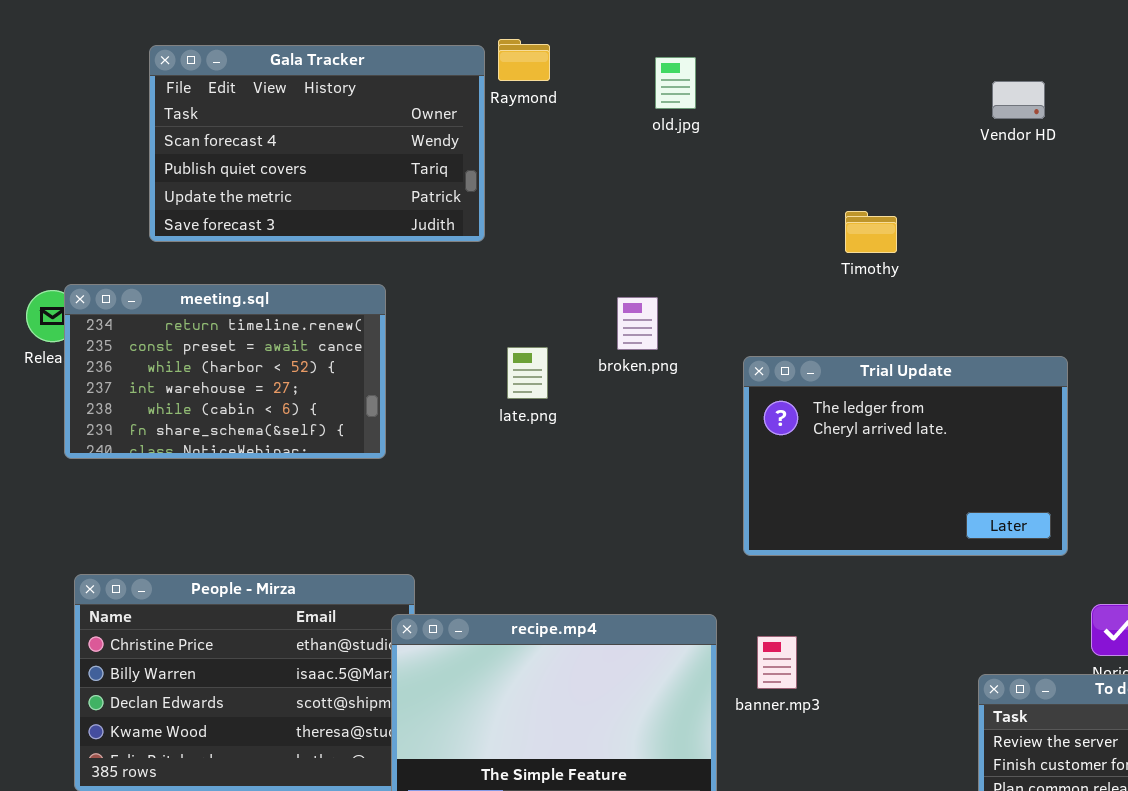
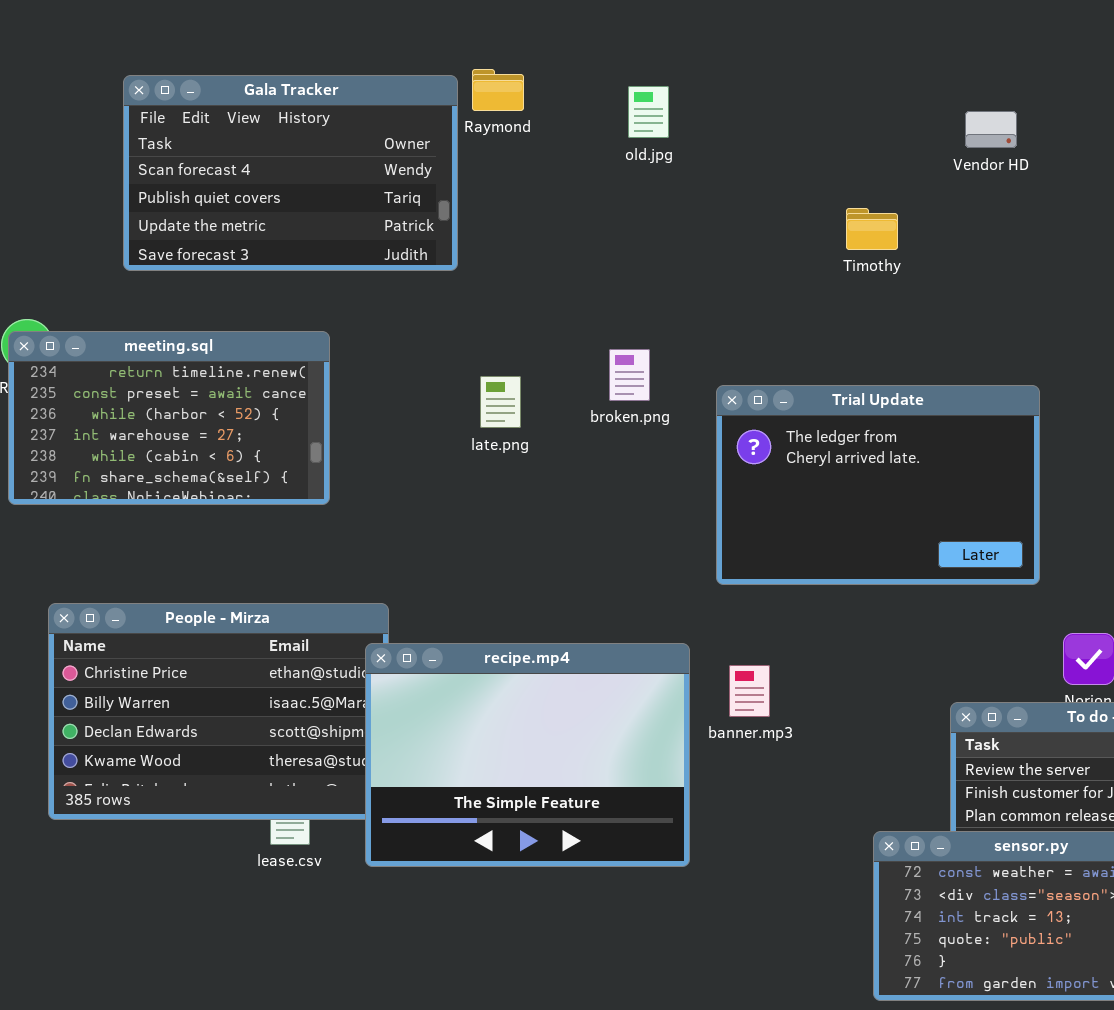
Timothy: [845,211,897,253] -> [846,208,898,250], moved
meeting.sql: [64,284,386,459] -> [8,331,330,505], moved
broken.png: [617,297,658,350] -> [609,349,650,401], moved

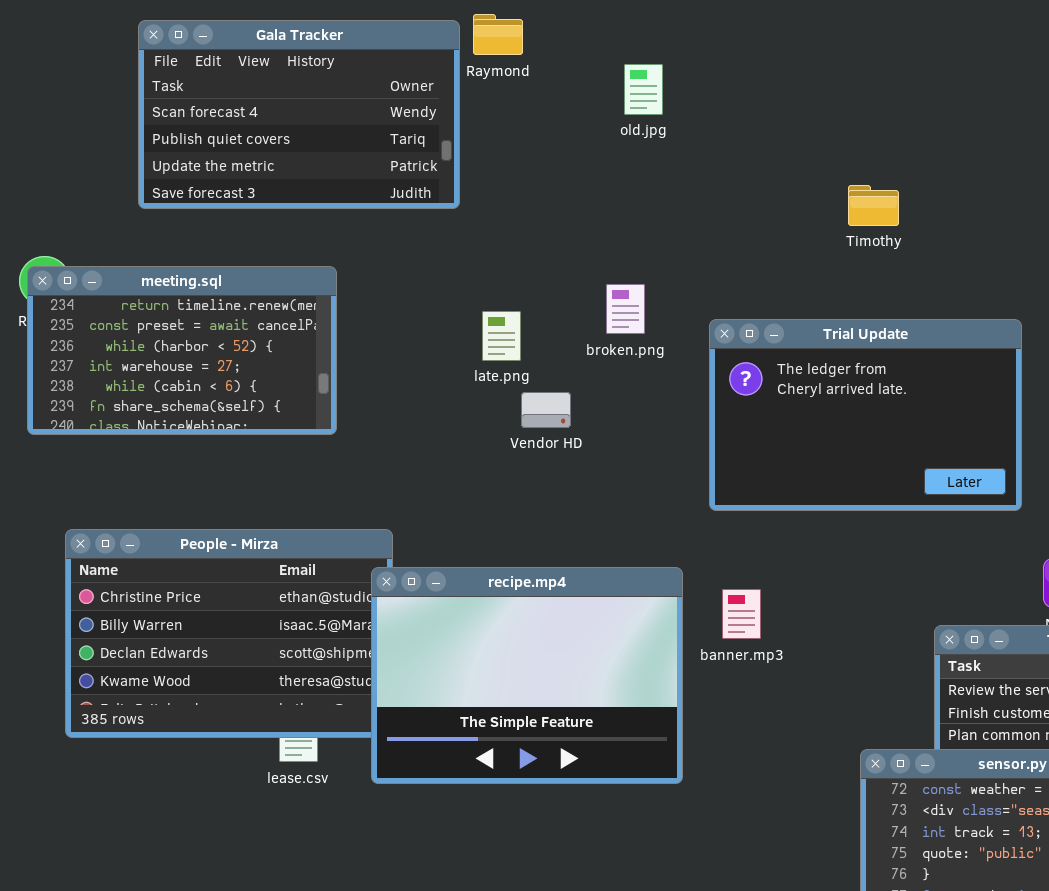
old.jpg: [628,86,669,138] -> [624,64,663,115], moved
Vendor HD: [965,111,1017,148] -> [521,392,571,428], moved
Timothy: [846,208,898,250] -> [848,185,899,226], moved

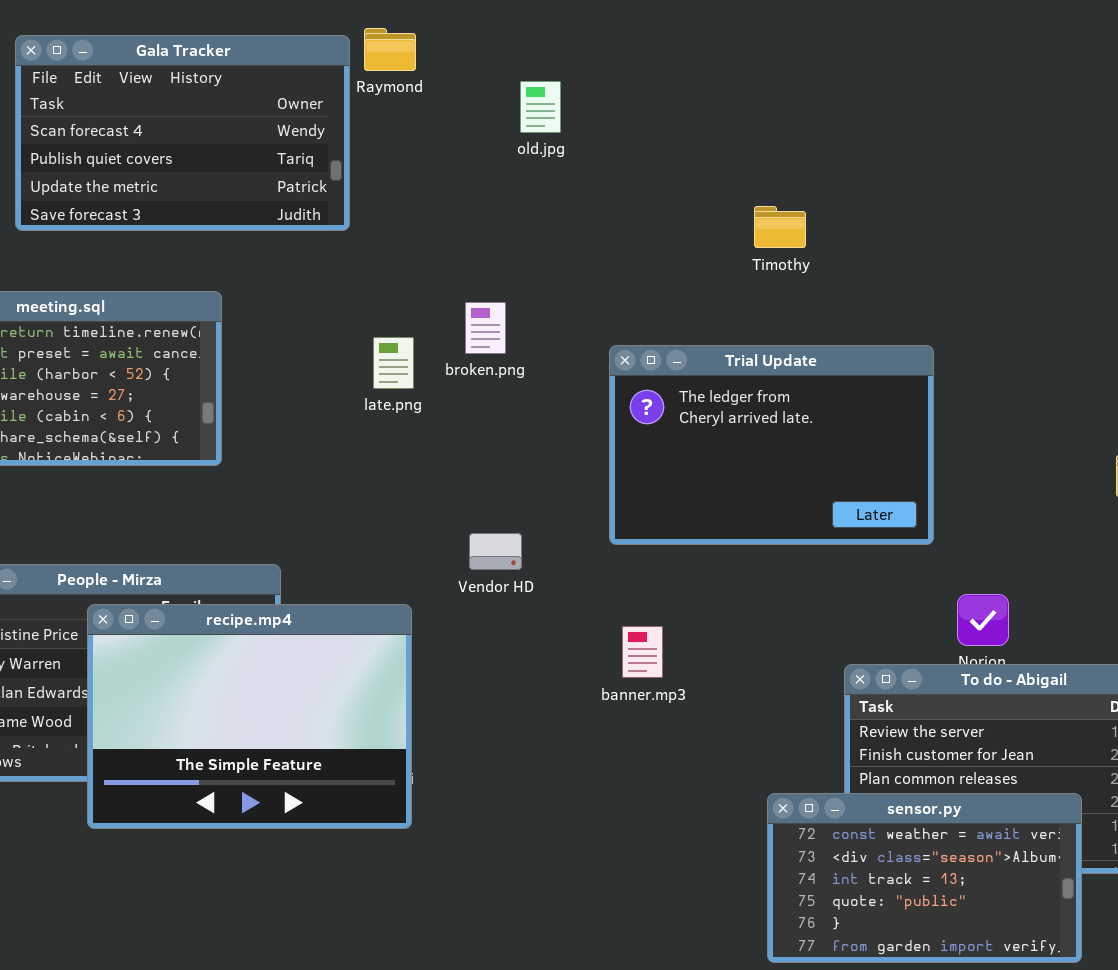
broken.png: [606,284,645,334] -> [465,302,506,354], moved
Vendor HD: [521,392,571,428] -> [469,533,522,570], moved
recipe.mp4: [371,567,683,784] -> [87,604,412,829], moved

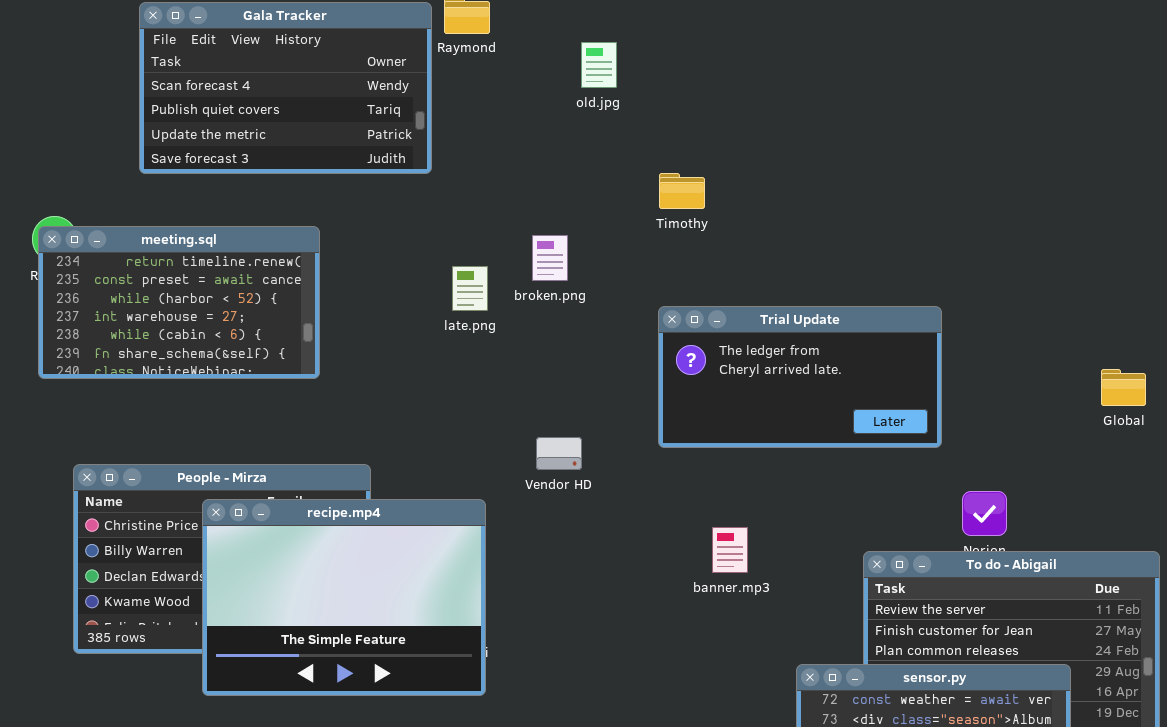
Timothy: [754,206,806,248] -> [659,173,705,209], moved
Trial Update: [609,345,934,545] -> [658,306,942,448], resized
banner.mp3: [622,626,663,678] -> [712,527,748,573], moved

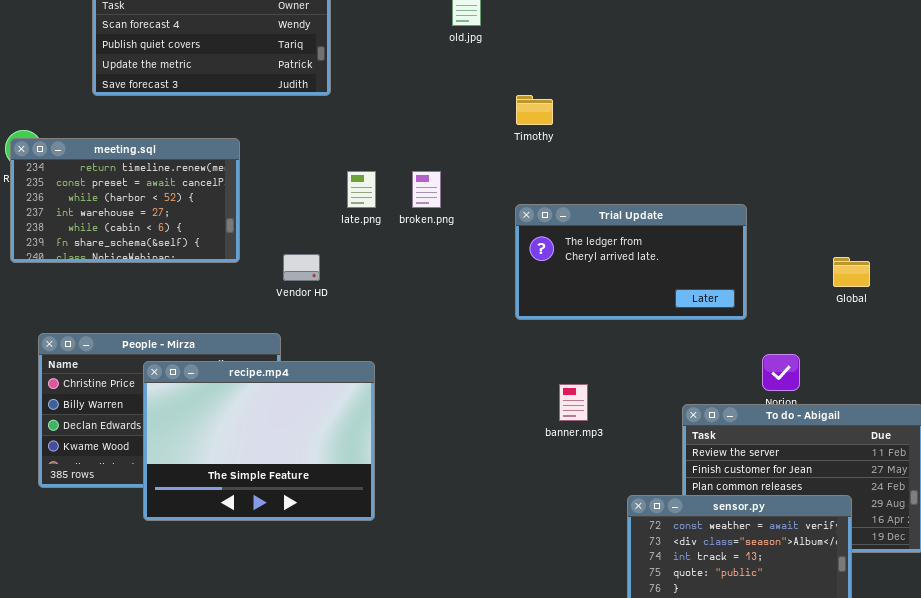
broken.png: [532,235,568,281] -> [412,171,441,208], moved
Global: [1101,369,1146,406] -> [833,257,870,287], moved
Vendor HD: [536,437,582,470] -> [283,254,320,281], moved

